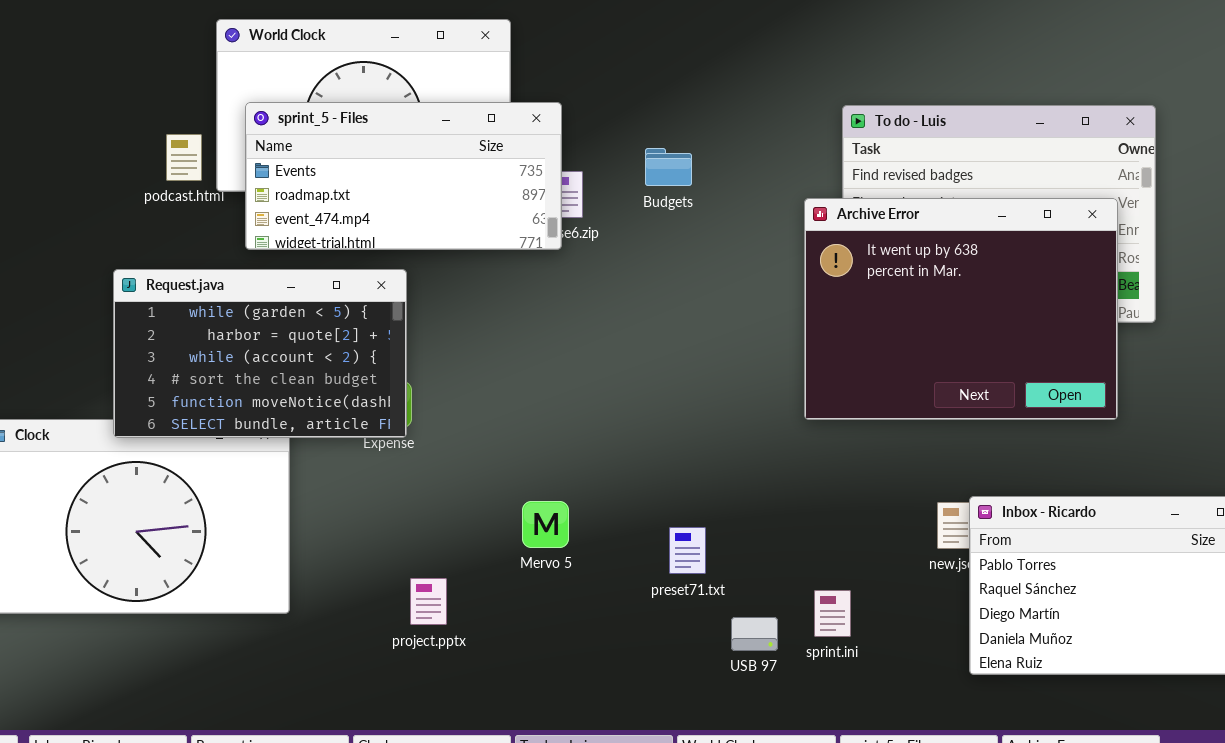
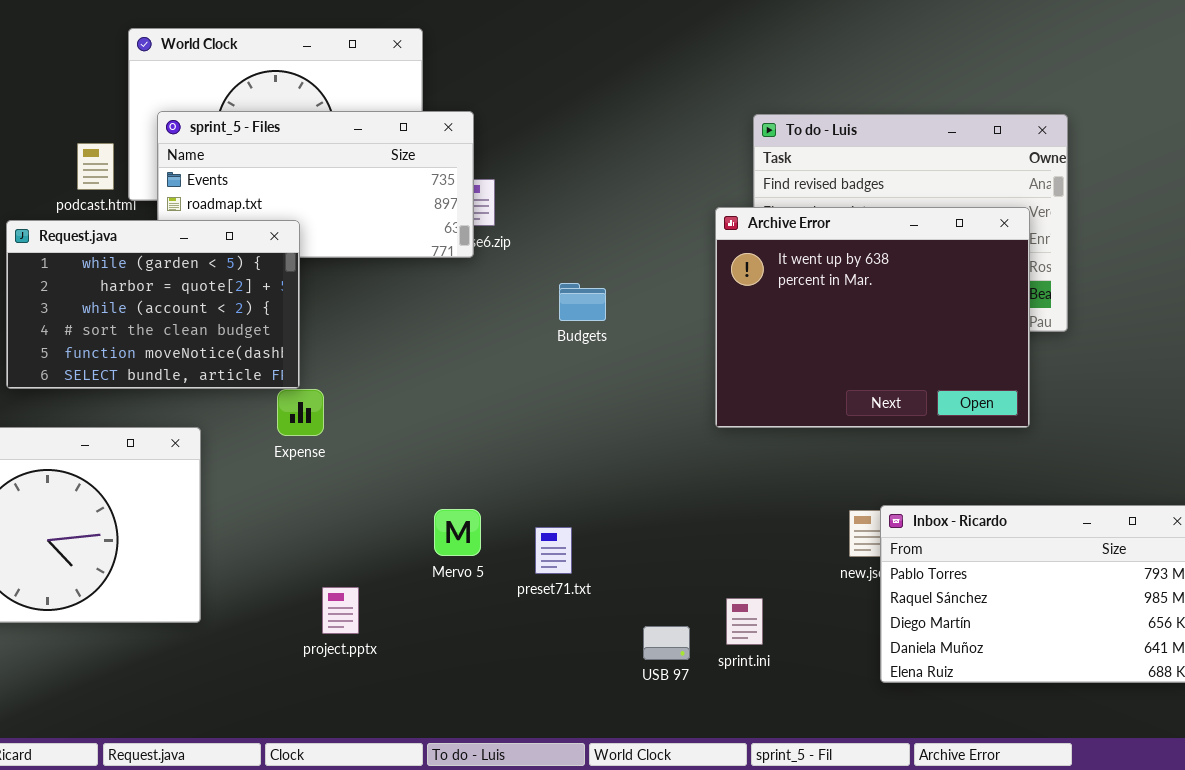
Budgets: [645,148,692,186] -> [559,283,606,321], moved
Request.java: [113,269,407,438] -> [6,220,300,389], moved
preset71.txt: [669,527,706,574] -> [535,527,572,574], moved

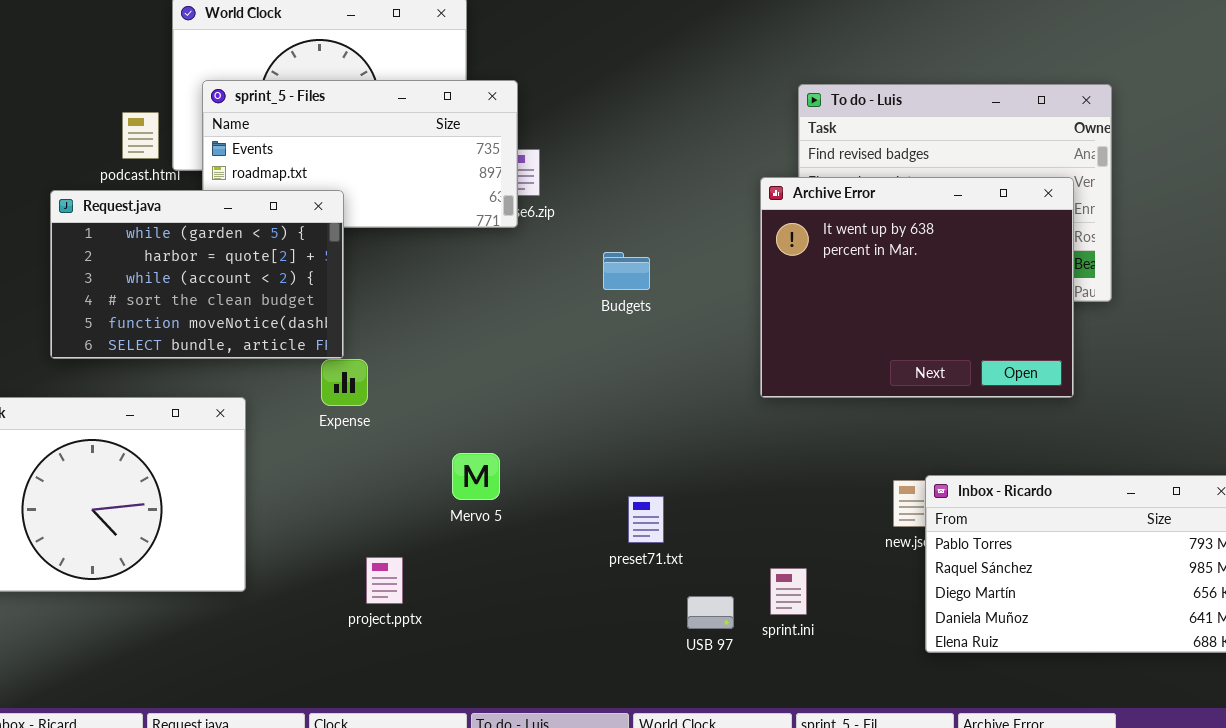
Mervo 5: [434,509,481,556] -> [452,453,500,500], moved
preset71.txt: [535,527,572,574] -> [628,496,664,543], moved

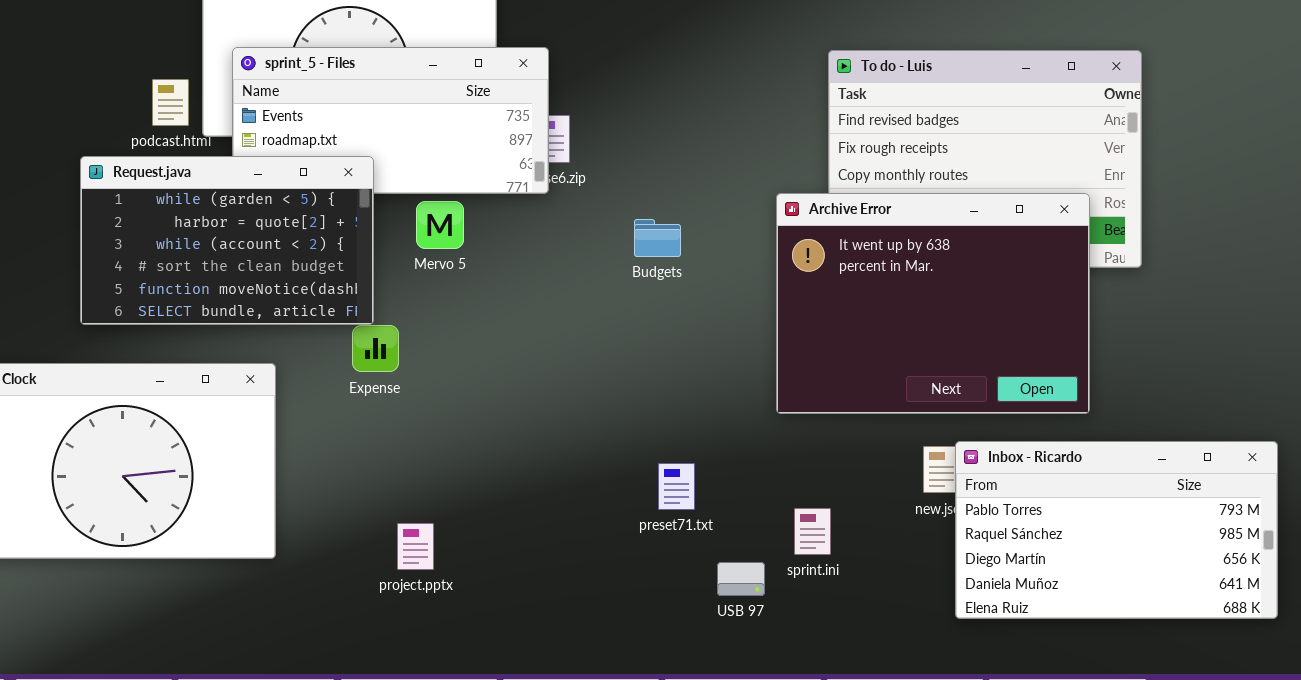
Archive Error: [760,177,1074,398] -> [776,193,1090,414], moved
Mervo 5: [452,453,500,500] -> [416,201,464,249], moved
sprint.ini: [770,568,807,615] -> [794,508,831,555], moved

